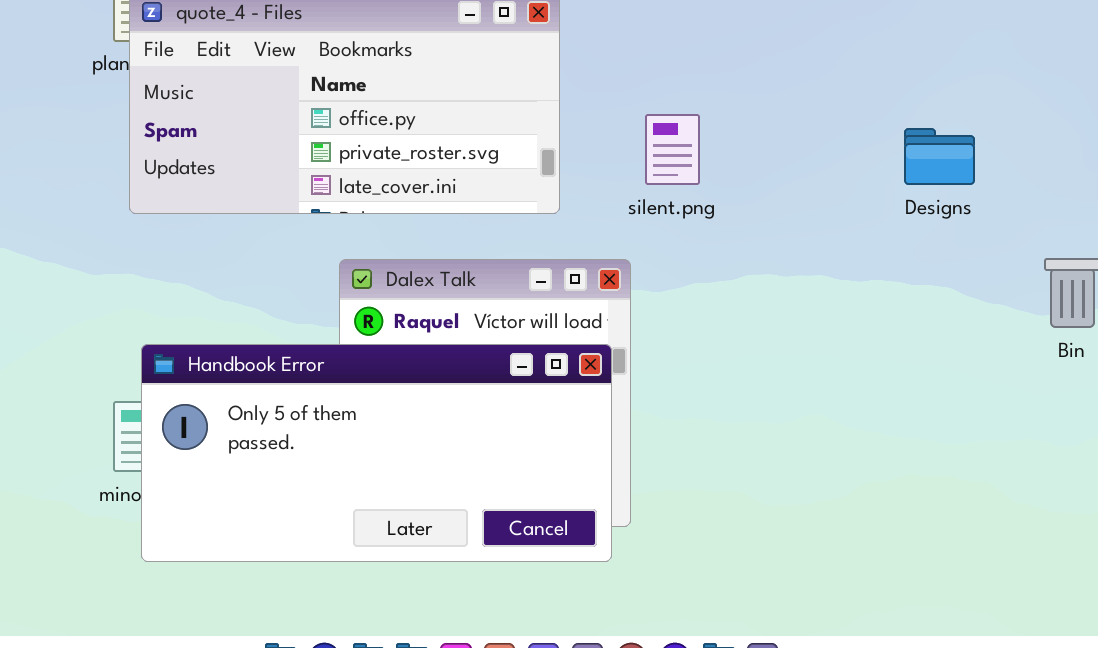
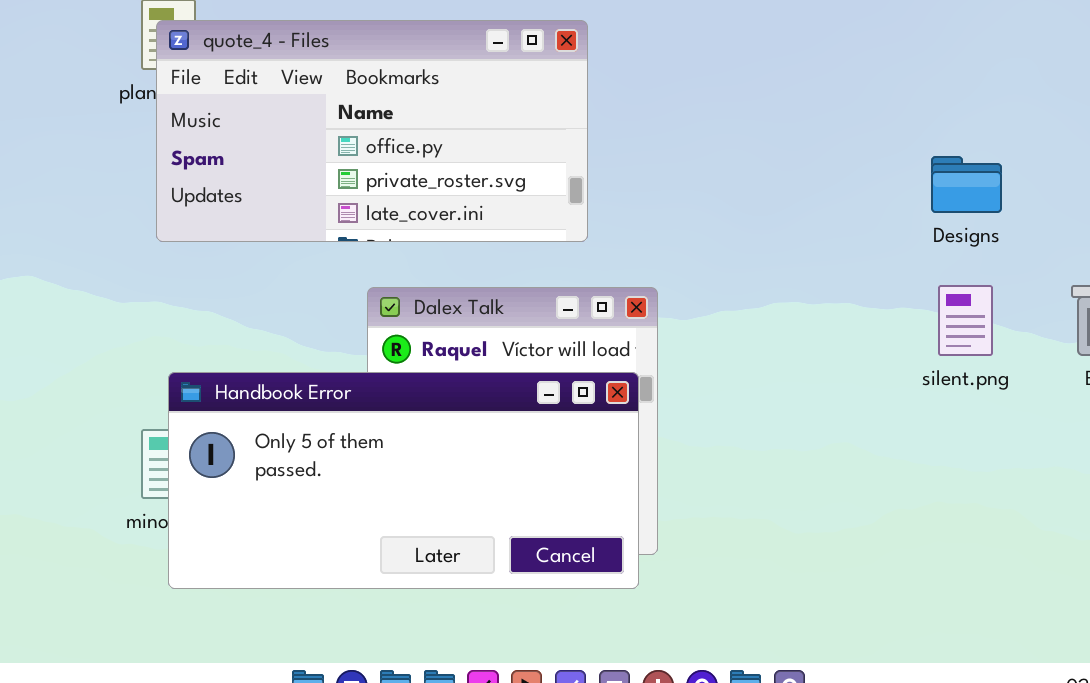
silent.png: [645,114,700,185] -> [938,285,993,356], moved

